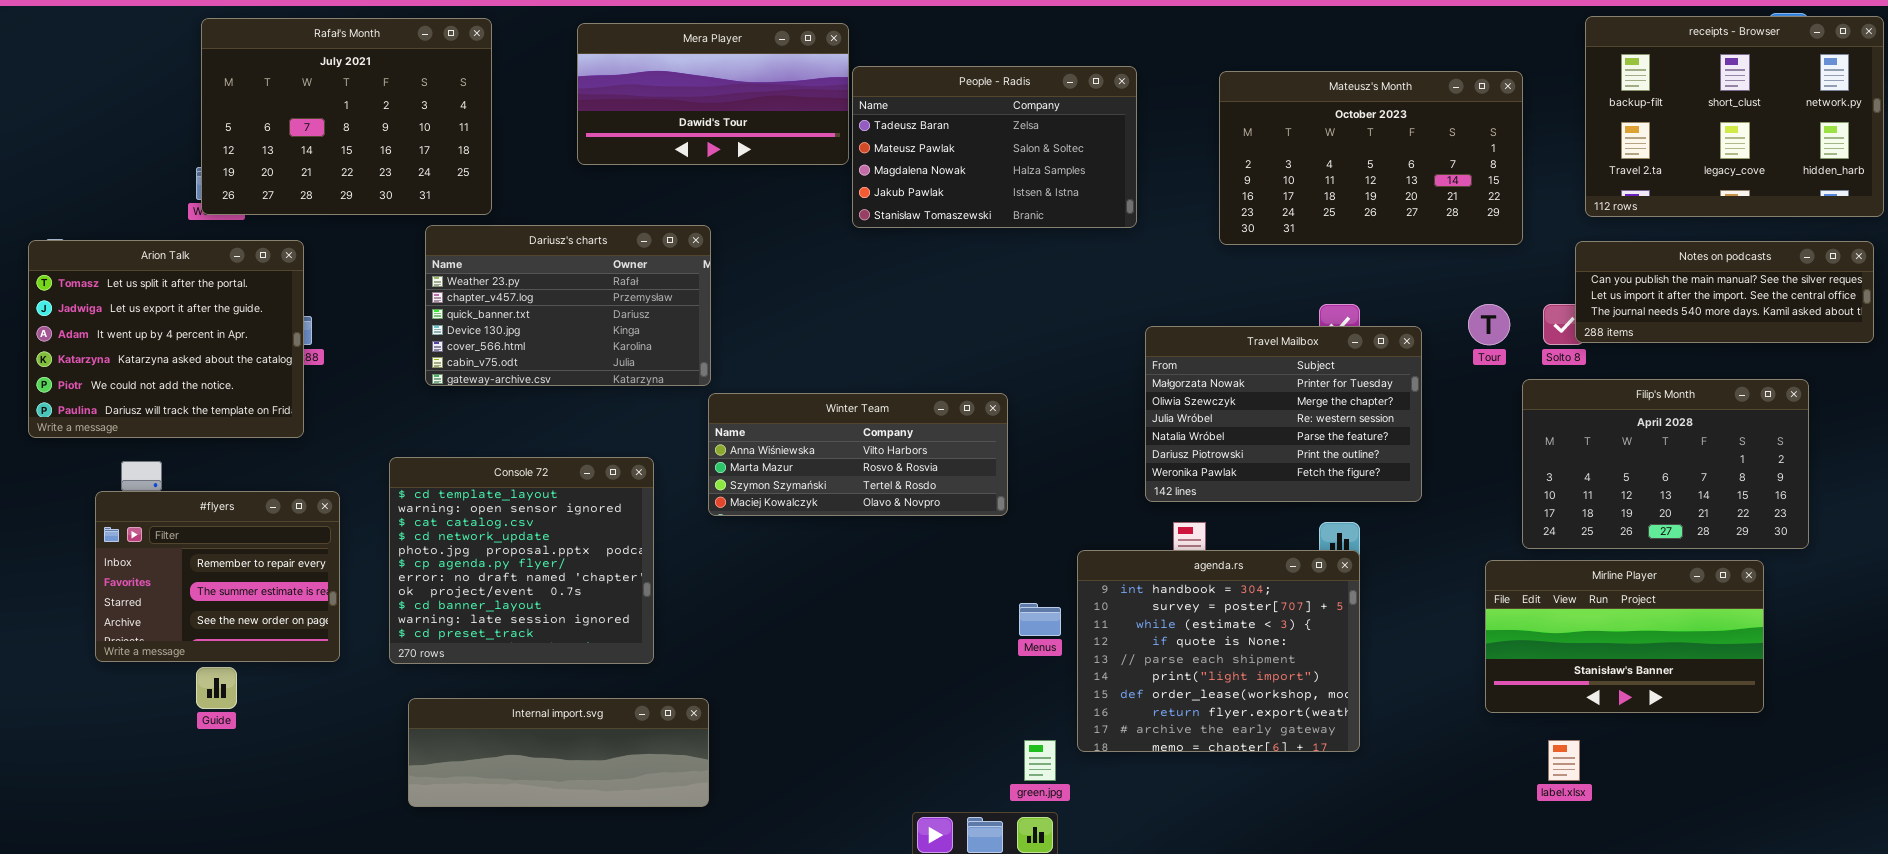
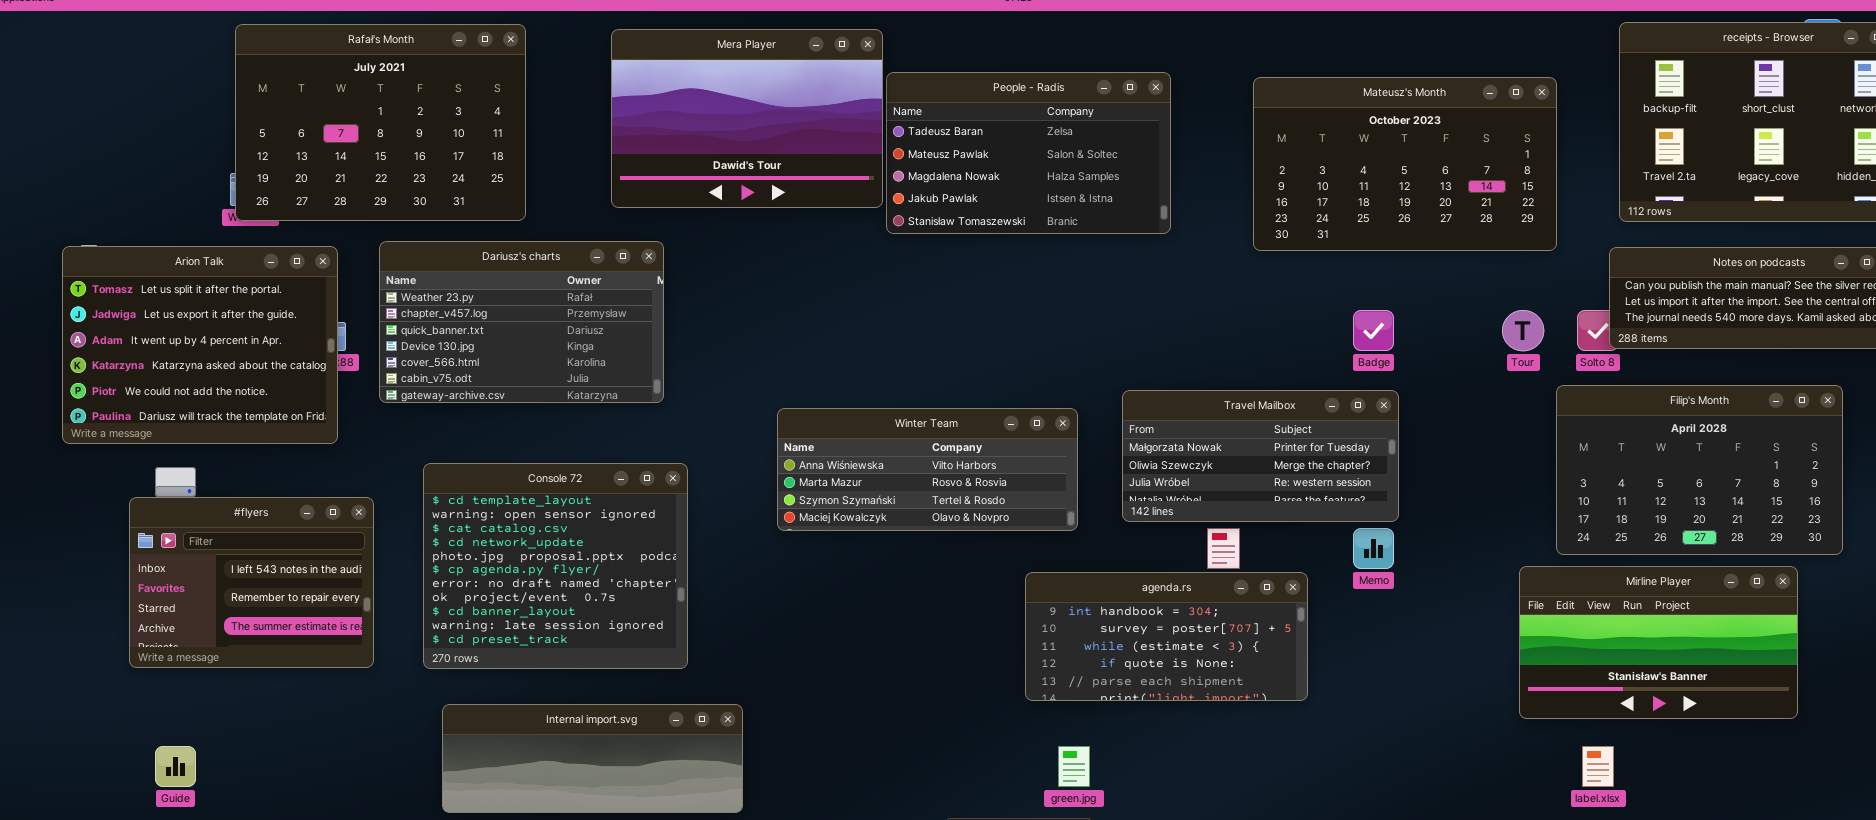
Mera Player: [577,23,849,165] -> [611,29,883,208], resized
Dariusz's charts: [425,225,711,386] -> [379,241,664,403], moved
Travel Mailbox: [1145,326,1422,502] -> [1122,390,1399,522], moved, resized
Winter Team: [708,393,1008,516] -> [777,408,1078,531], moved
#flyers: [95,491,340,662] -> [129,497,374,668], scrolled up 1 row
agenda.rs: [1077,550,1360,752] -> [1025,572,1308,701], moved, resized
Guide: [196,667,237,709] -> [155,746,196,787], moved

